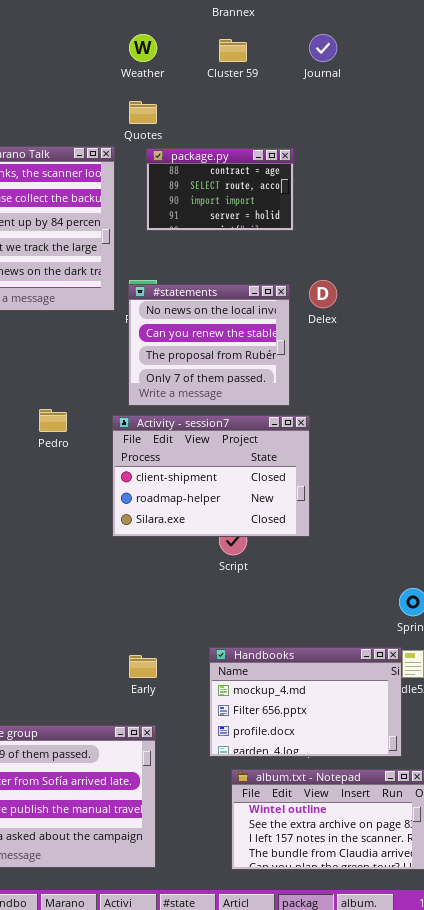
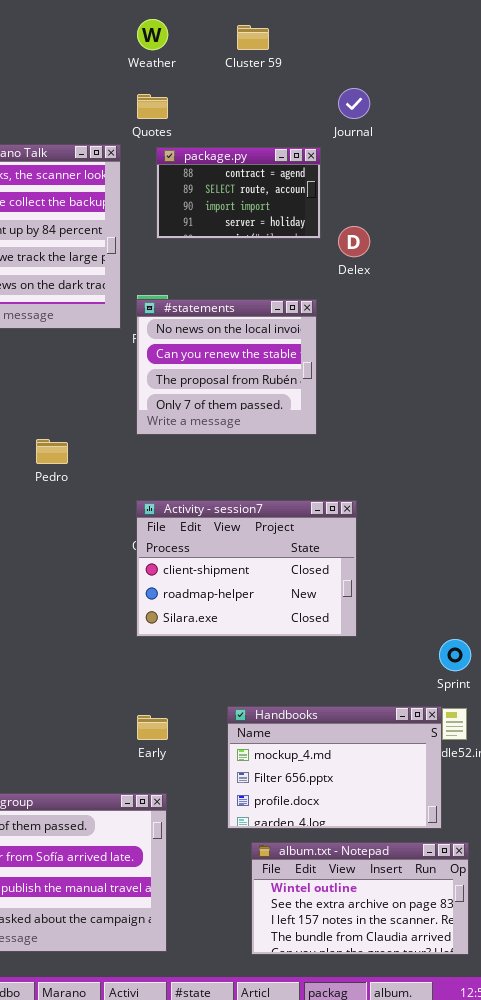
Journal: [309,34,337,62] -> [338,88,370,119], moved
Delex: [309,280,337,308] -> [338,226,370,257], moved
Activity - session7: [112,415,310,537] -> [136,500,357,637], moved

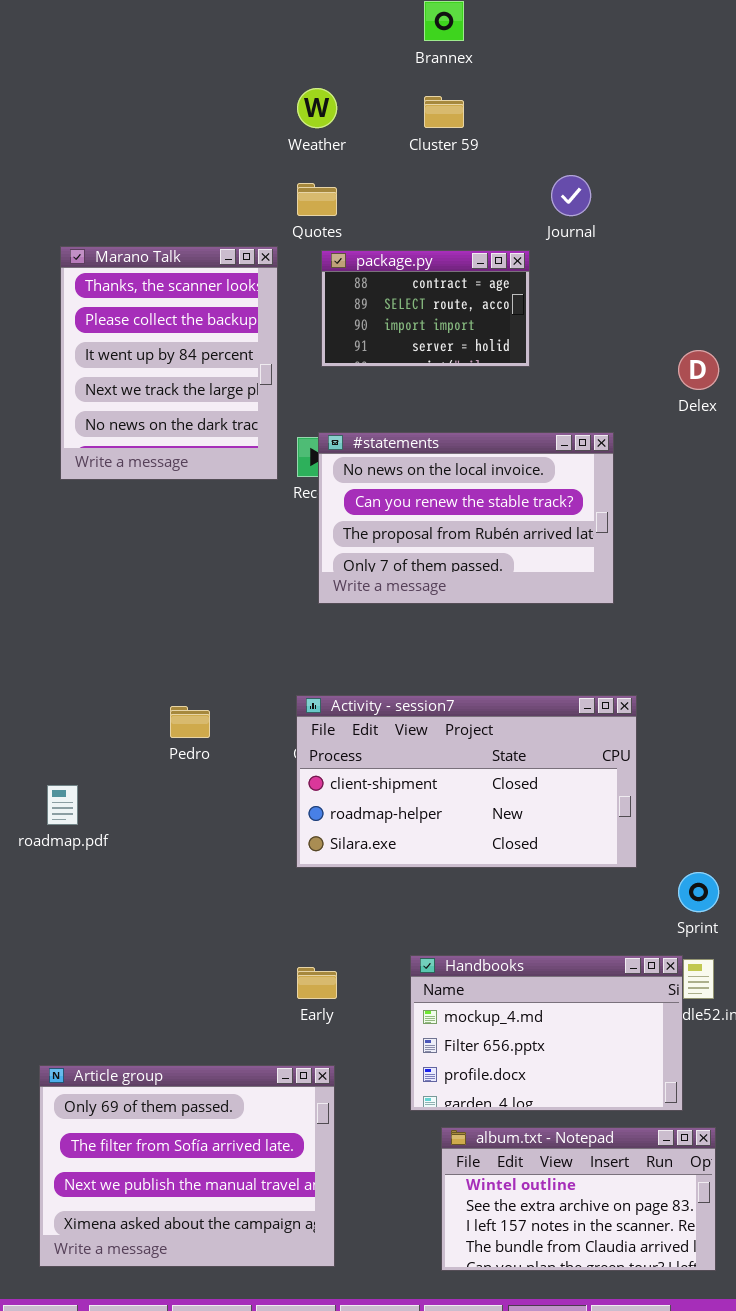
Delex: [338,226,370,257] -> [678,350,719,390], moved
#statements: [136,299,317,435] -> [318,432,614,604], moved, resized
Pedro: [36,439,68,464] -> [170,706,210,738], moved
Activity - session7: [136,500,357,637] -> [296,695,637,868], resized

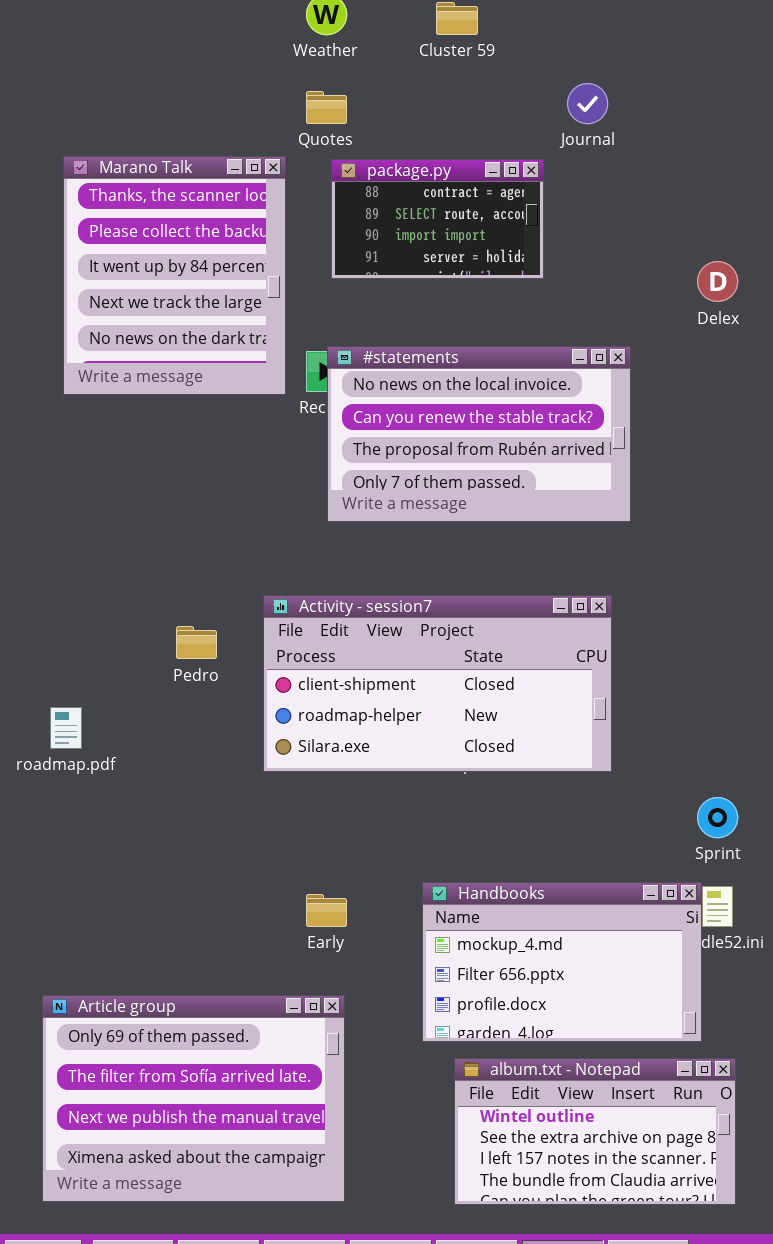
Activity - session7: [296,695,637,868] -> [263,595,612,772], moved

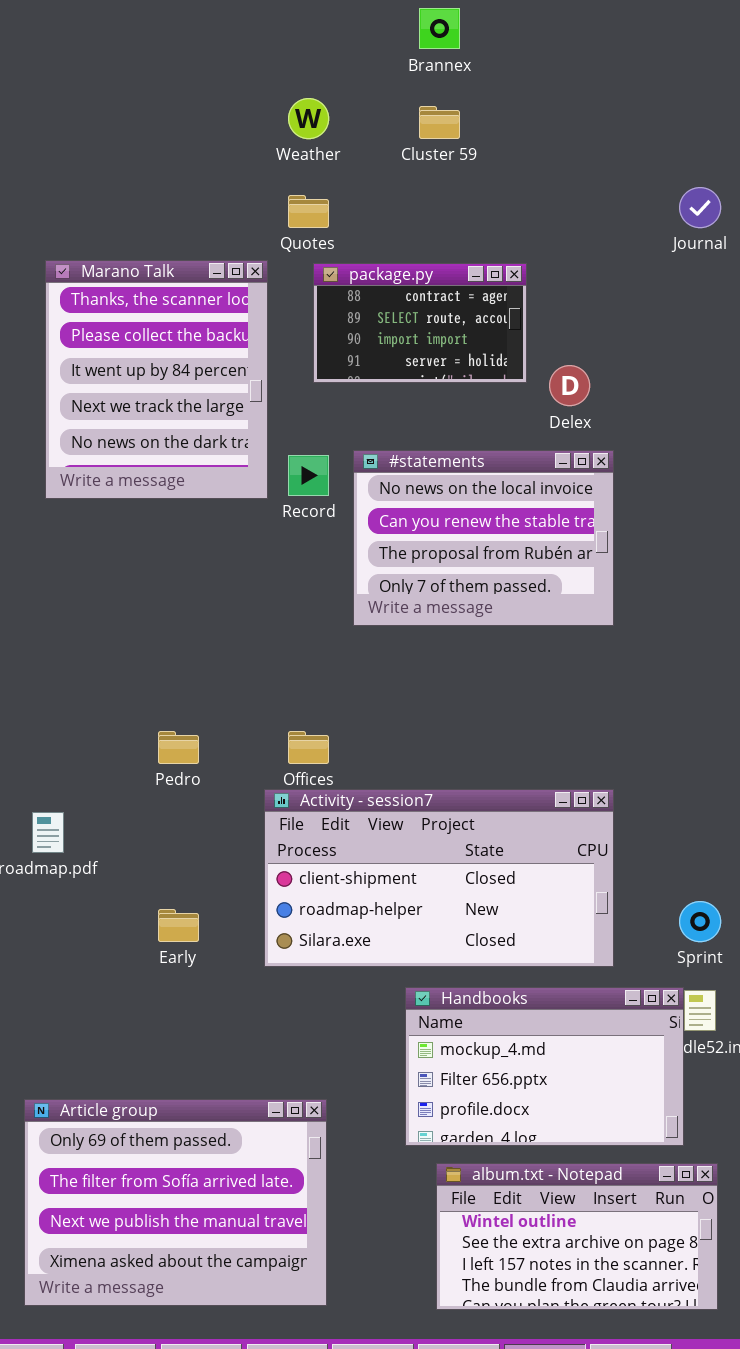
Journal: [567,83,608,124] -> [679,187,721,228], moved
Delex: [697,261,738,302] -> [549,365,590,406], moved
#statements: [327,346,631,522] -> [353,450,614,626], resized
Activity - session7: [263,595,612,772] -> [264,789,614,967], moved
Early: [306,894,347,927] -> [158,909,199,942], moved

